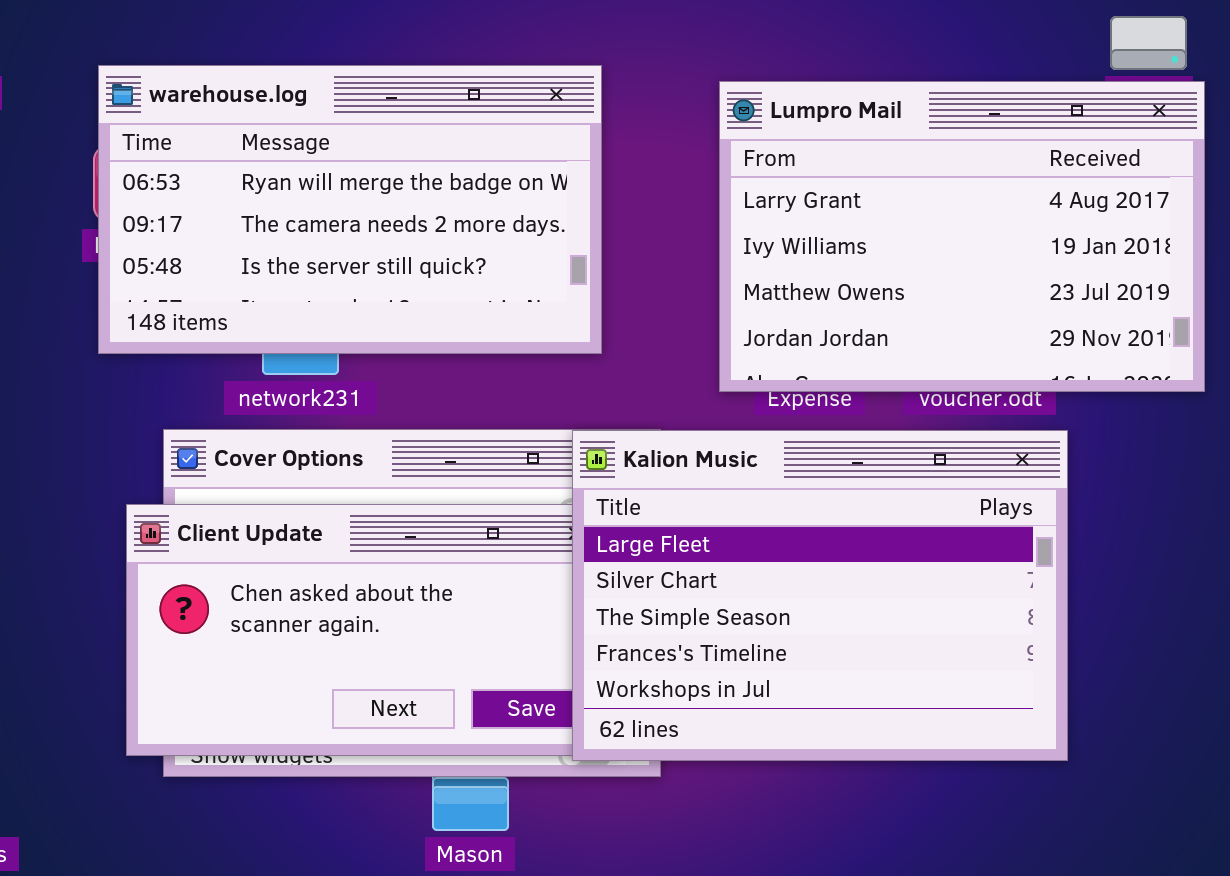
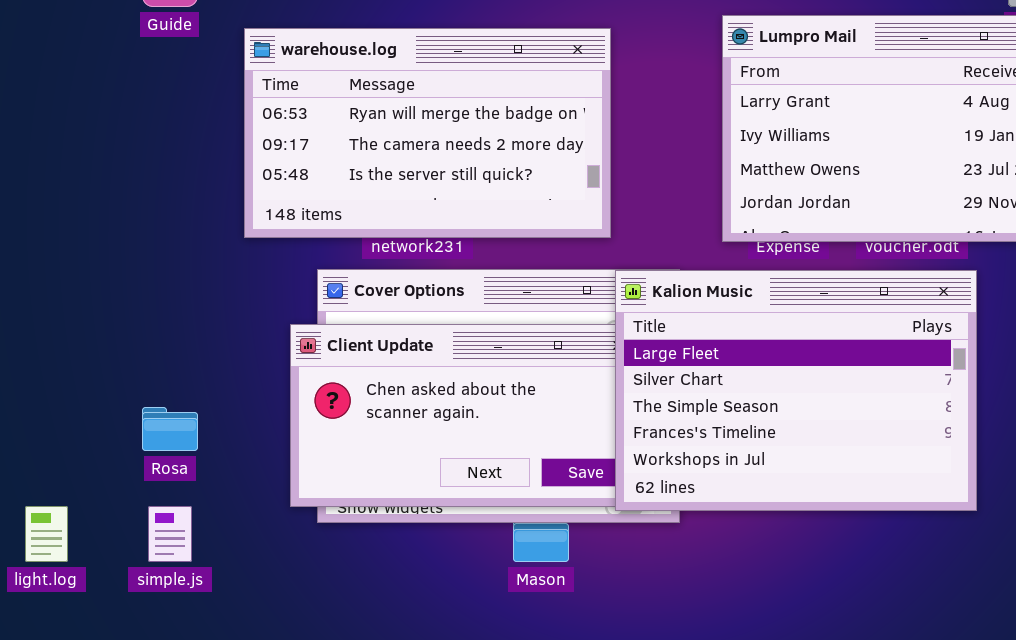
warehouse.log: [98,65,602,354] -> [244,28,611,238], moved

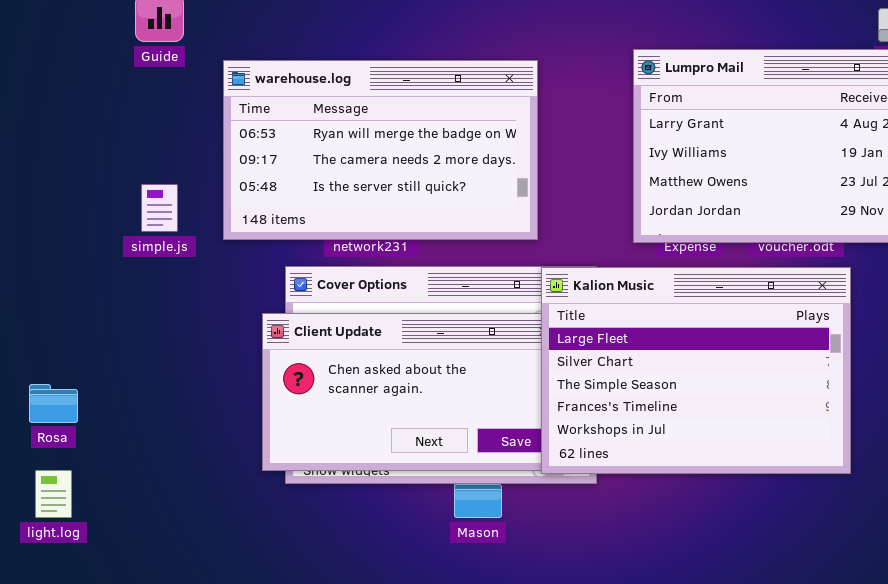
Rosa: [142,407,198,451] -> [29,384,78,423], moved
simple.js: [148,506,192,562] -> [141,184,178,232], moved

